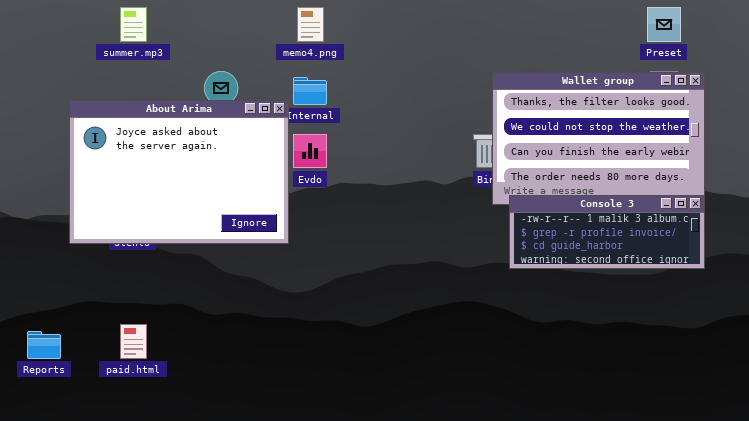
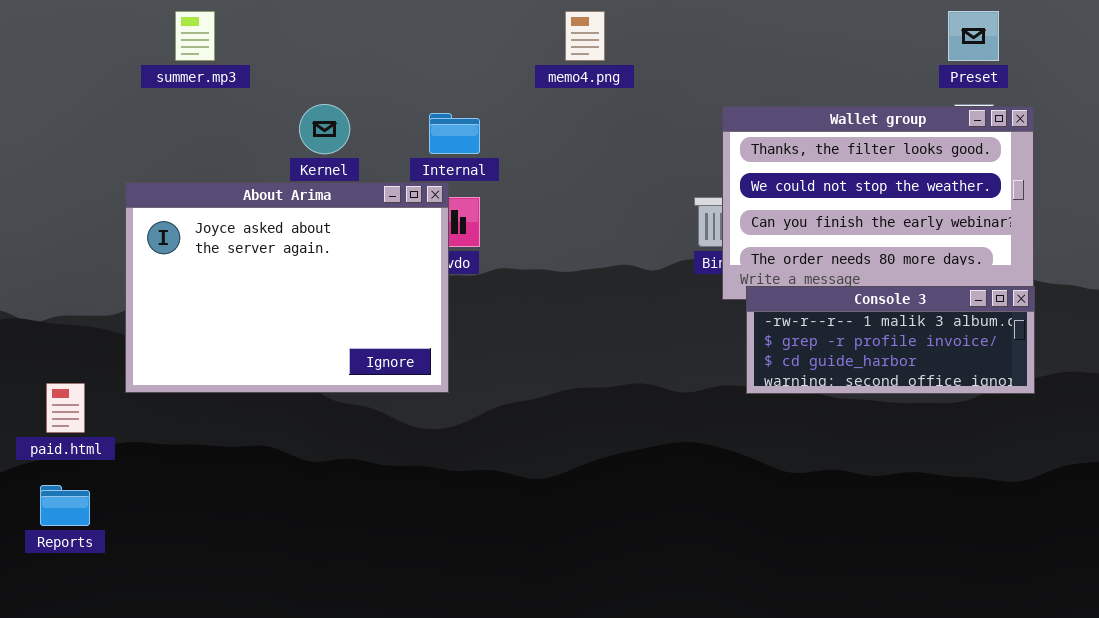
memo4.png: [297,7,324,42] -> [565,11,605,61], moved
About Arima: [69,100,289,244] -> [125,182,449,393], moved
paid.html: [120,324,147,359] -> [46,383,85,433], moved

